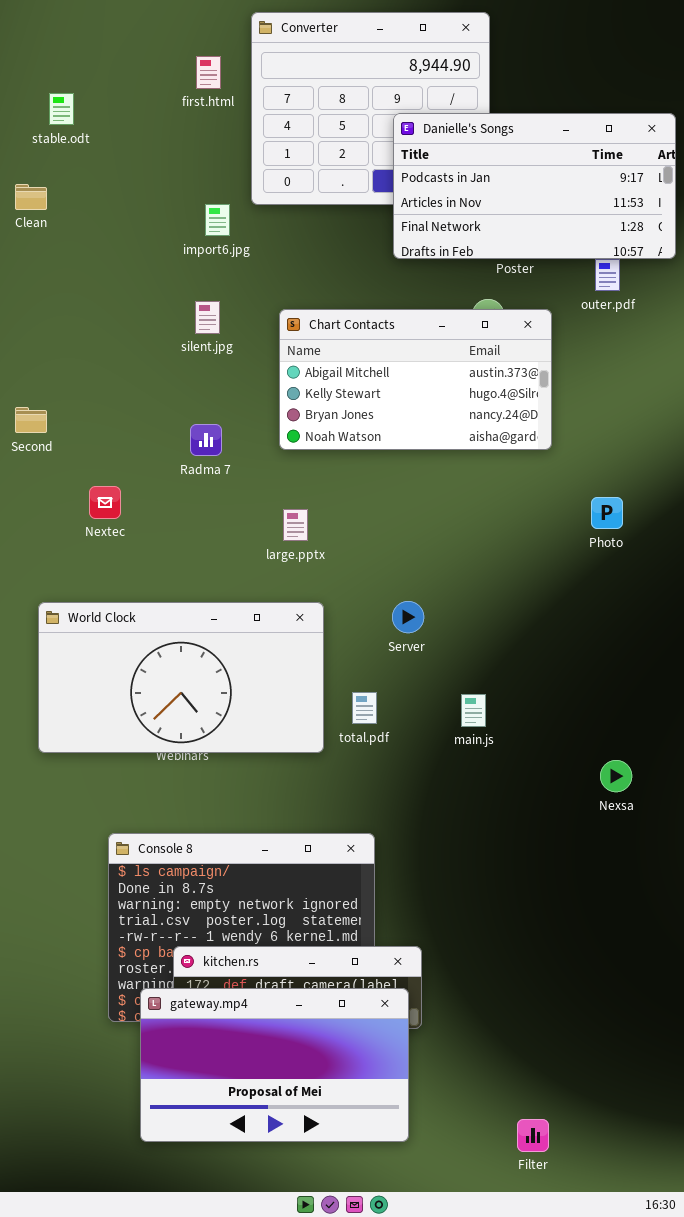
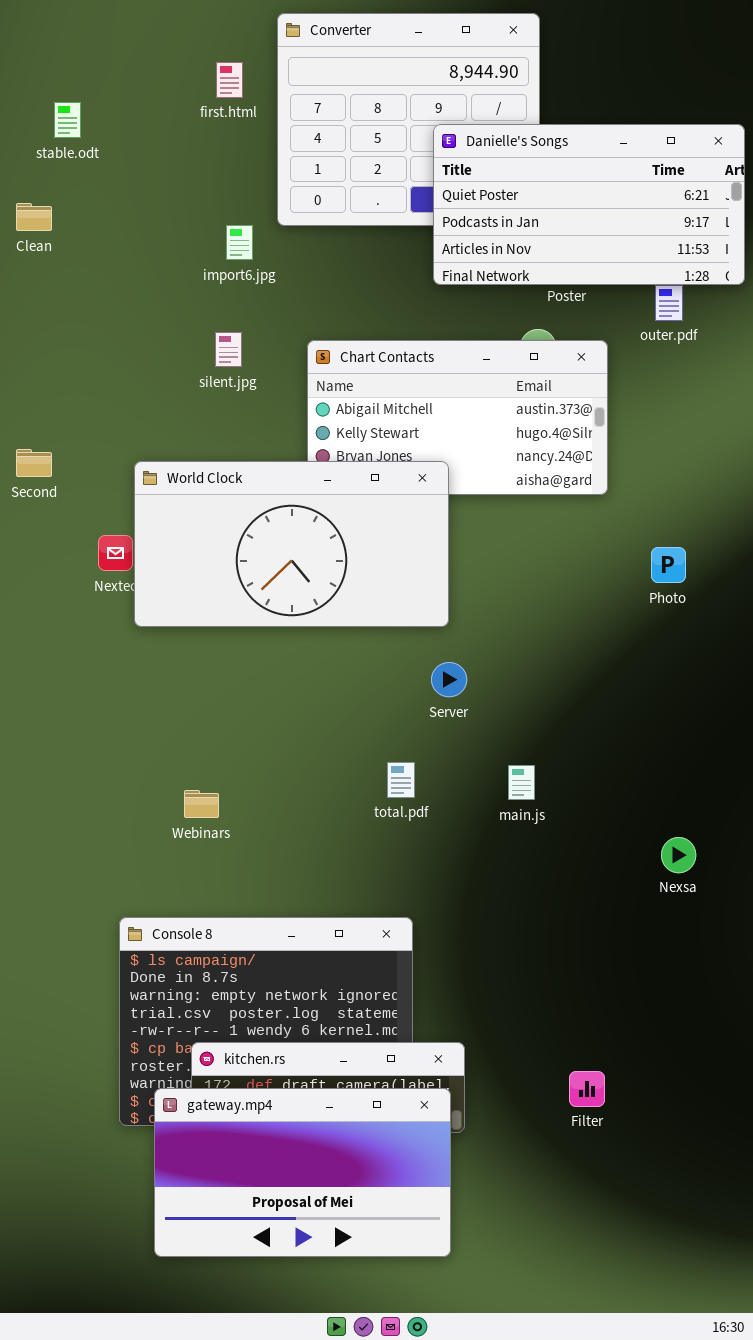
Danielle's Songs: [393,113,676,259] -> [433,124,745,285], scrolled up 1 row
World Clock: [38,602,324,753] -> [134,461,449,627], moved
Filter: [517,1119,549,1152] -> [569,1071,605,1107], moved

